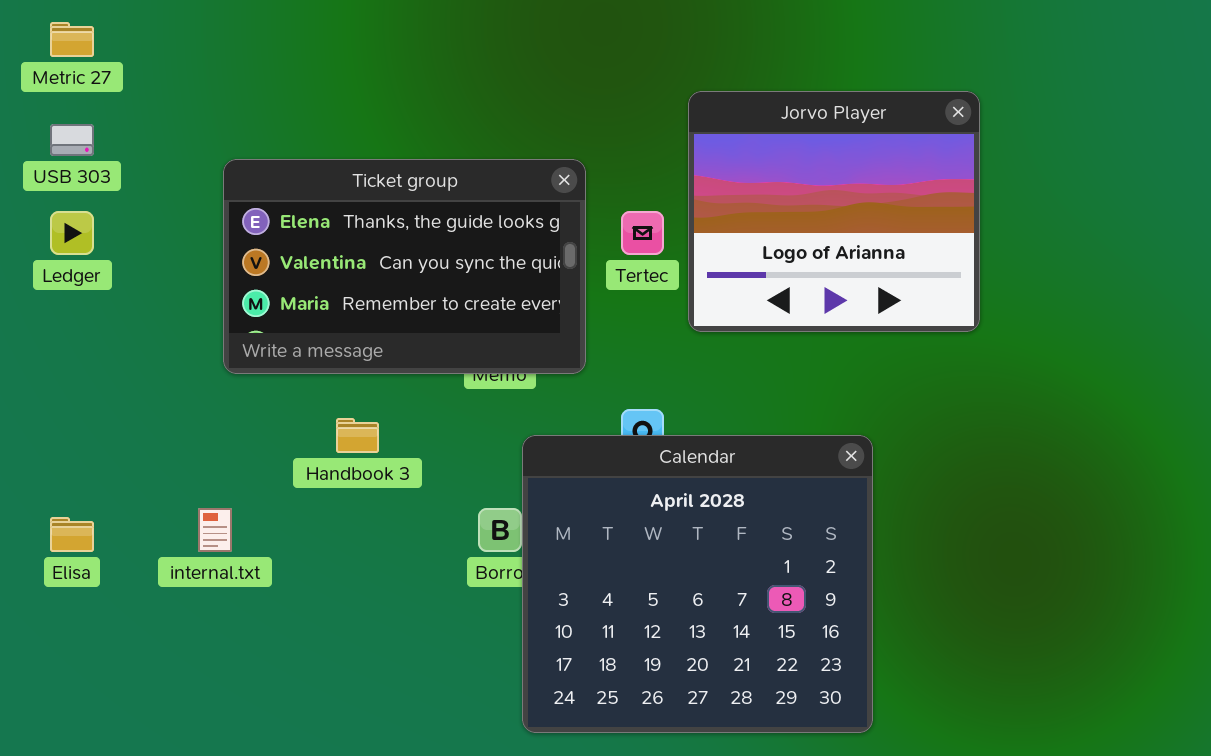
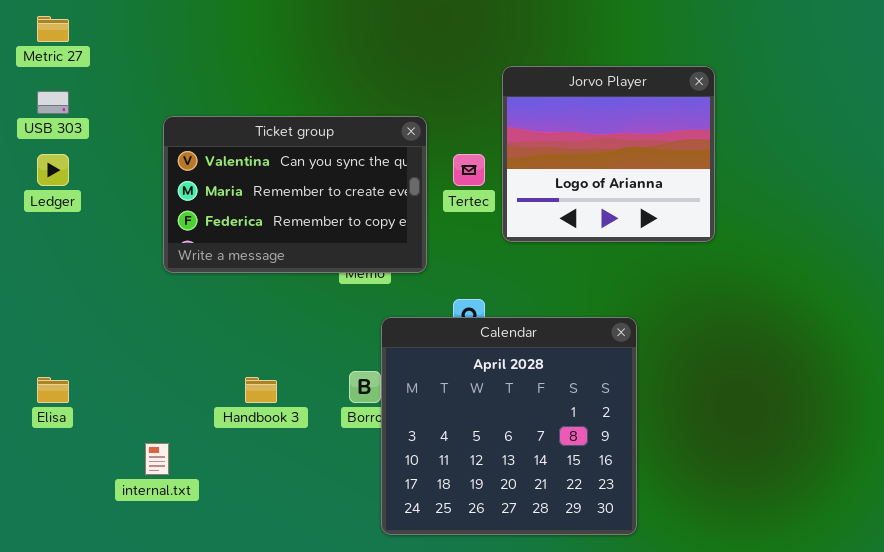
Ticket group: [223,159,586,374] -> [163,116,427,273], scrolled down 1 row
Handbook 3: [336,418,379,453] -> [245,377,277,403], moved
internal.txt: [198,508,232,552] -> [145,443,169,475], moved

